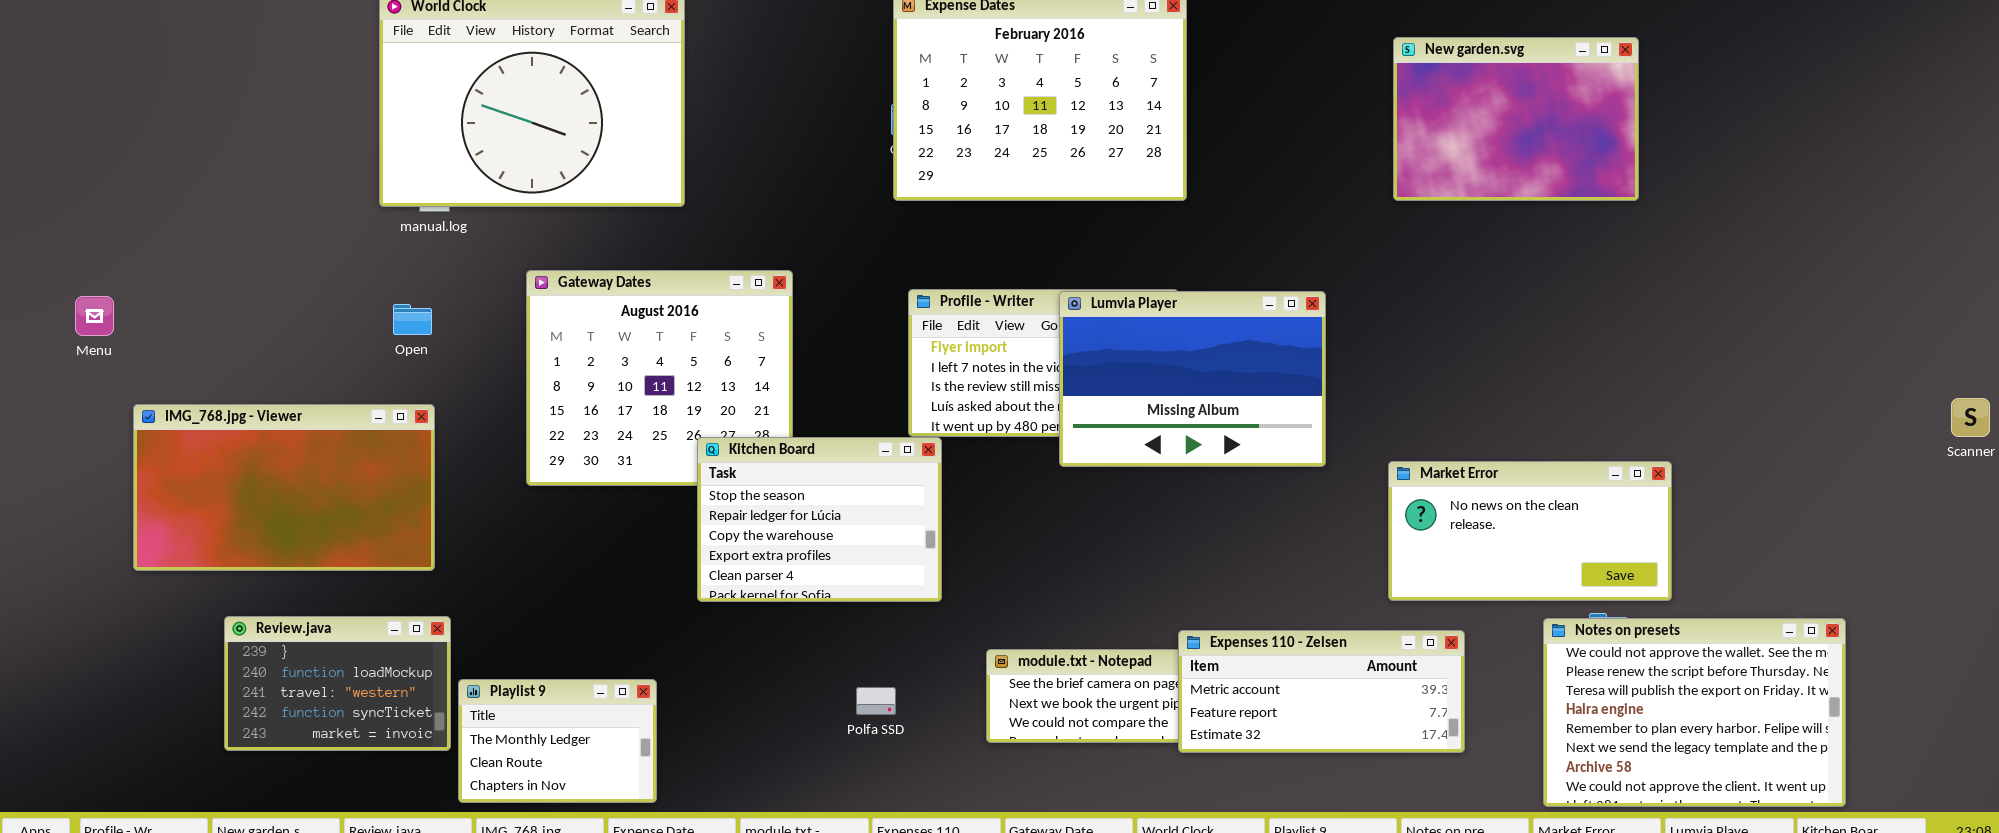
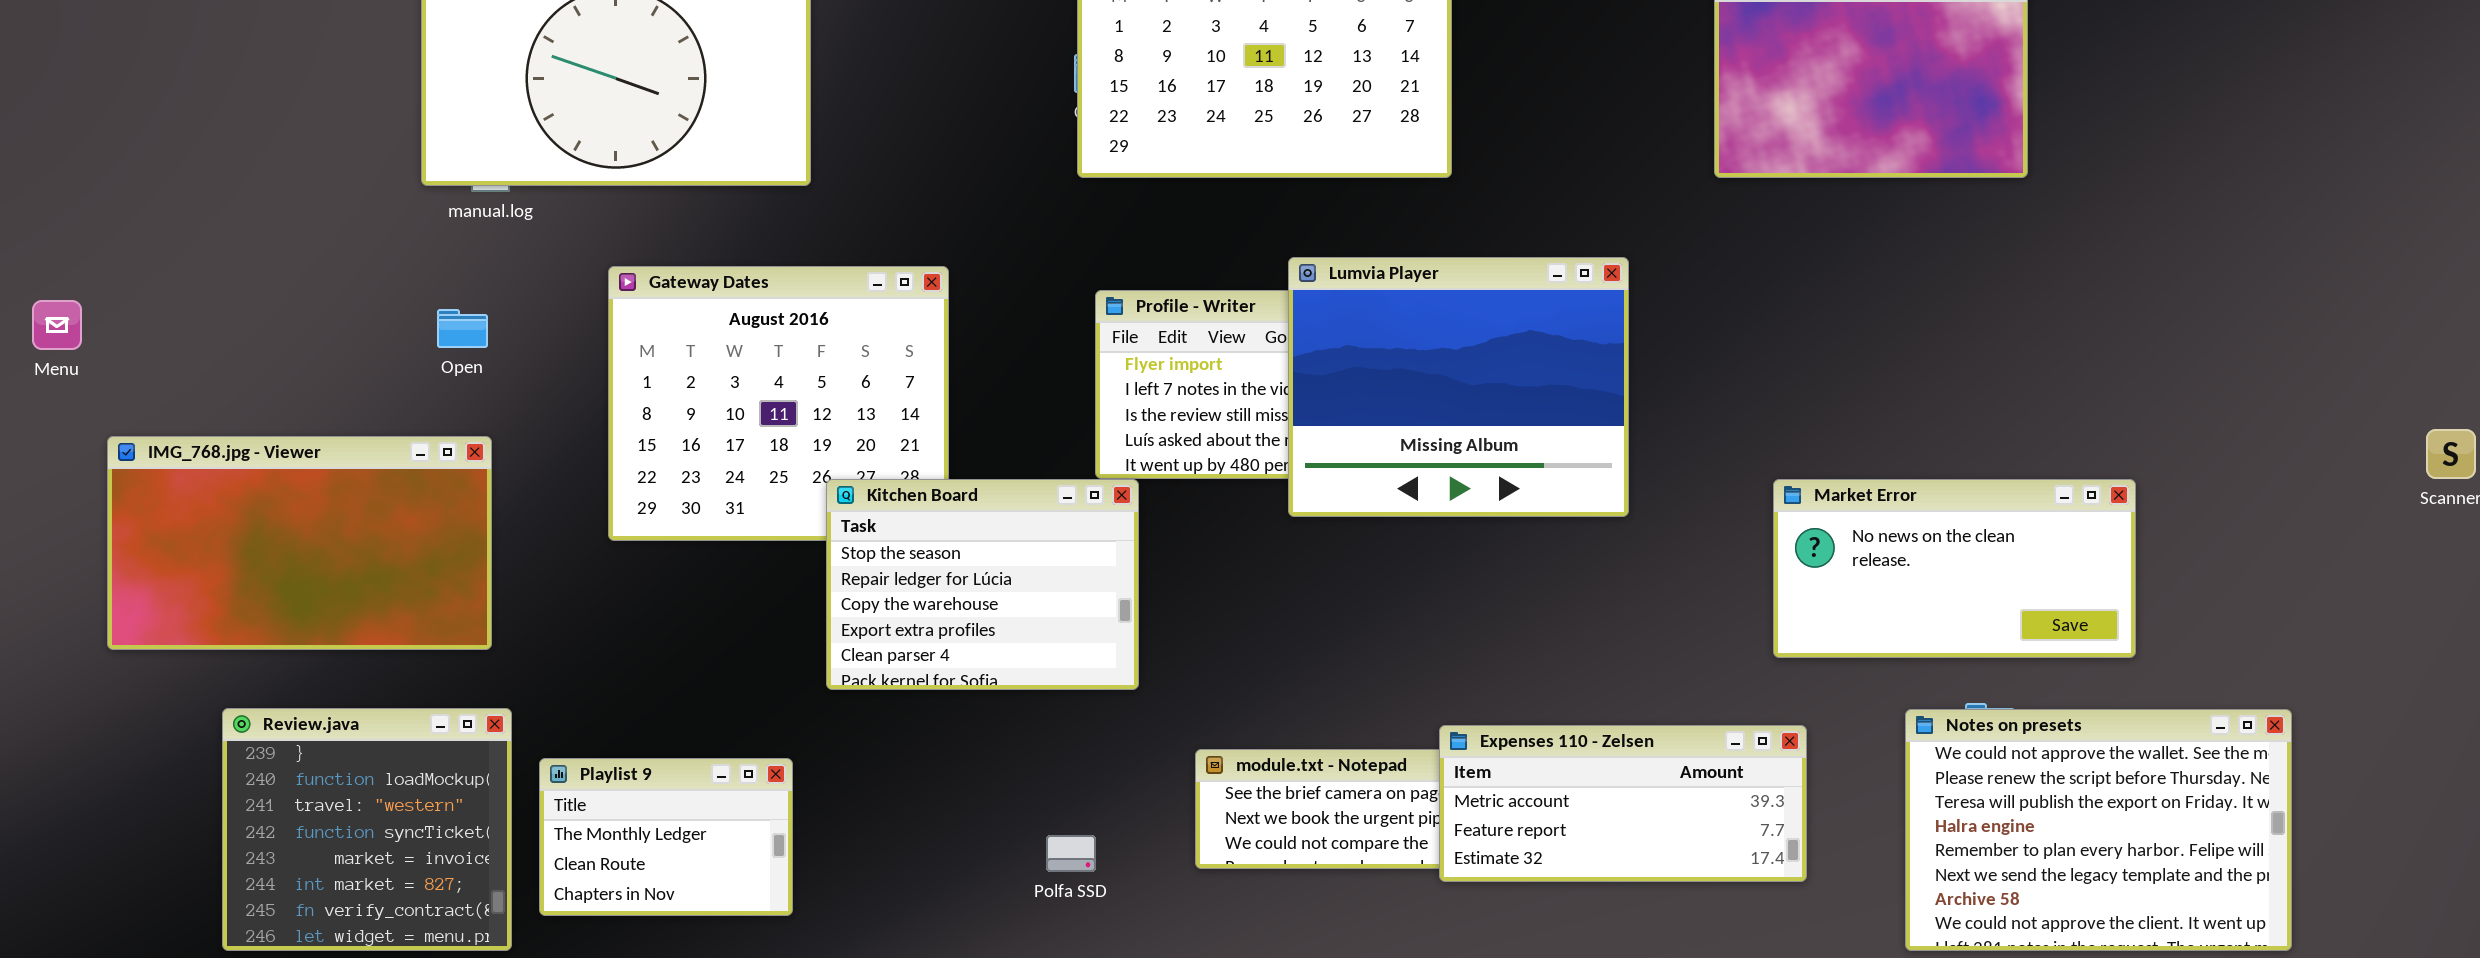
Lumvia Player: [1059,291,1326,467] -> [1288,257,1629,517], resized
Market Error: [1388,461,1672,601] -> [1773,479,2136,658], moved
Review.java: [224,616,451,751] -> [222,708,512,951], resized
Playlist 9: [458,679,657,803] -> [539,758,793,916], moved
Polfa SSD: [856,687,896,715] -> [1046,835,1096,872], moved

